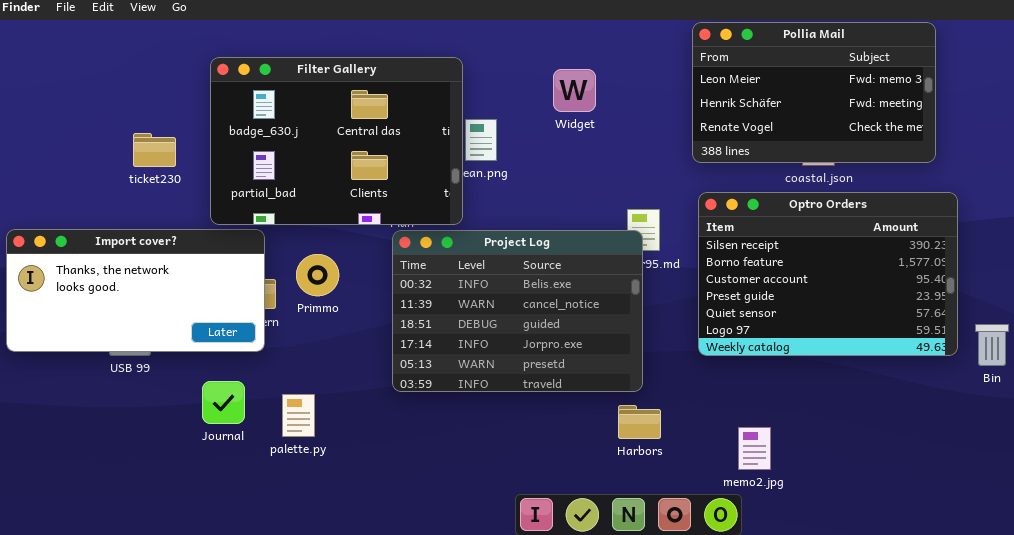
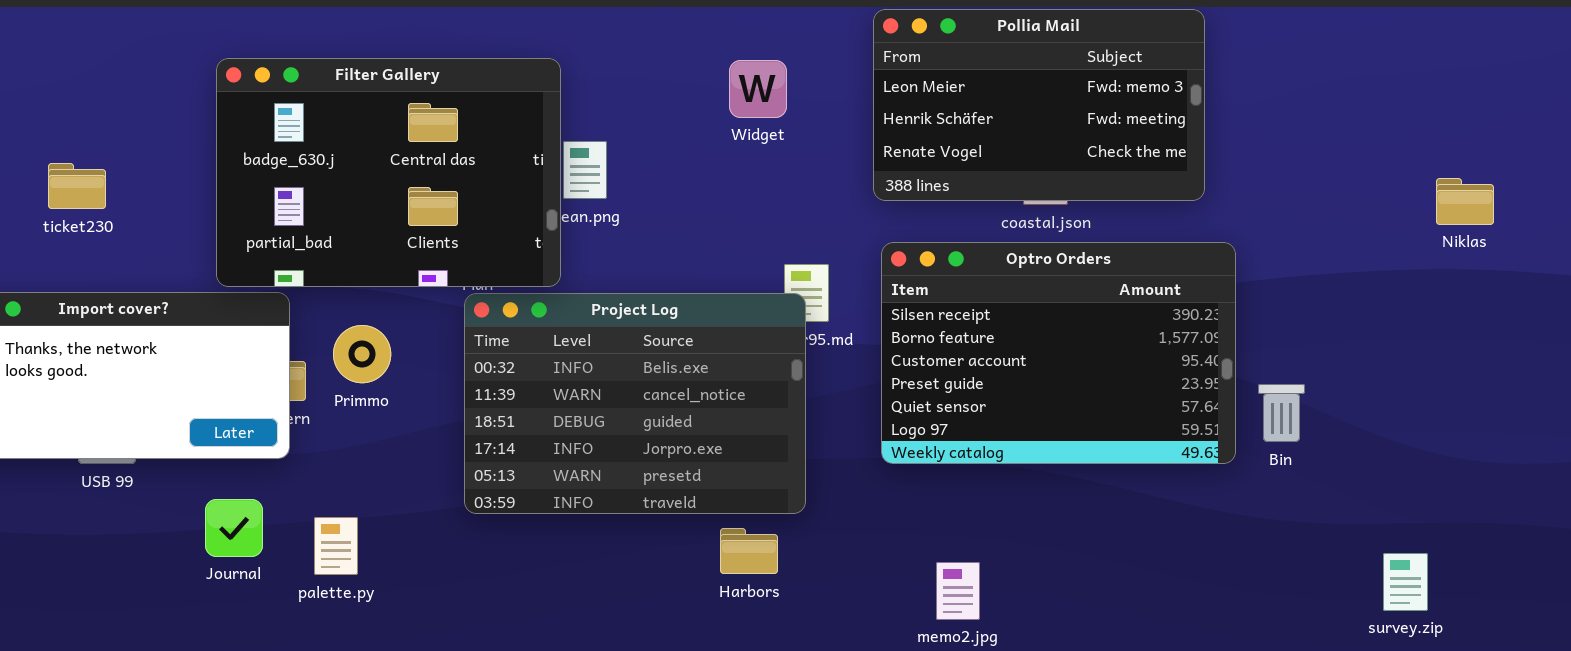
Widget: [553,69,596,112] -> [729,60,787,118], moved
ticket230: [133,133,176,167] -> [48,163,106,209], moved
Bin: [975,324,1009,366] -> [1258,384,1305,442], moved
Harbors: [618,405,661,439] -> [720,528,778,574], moved

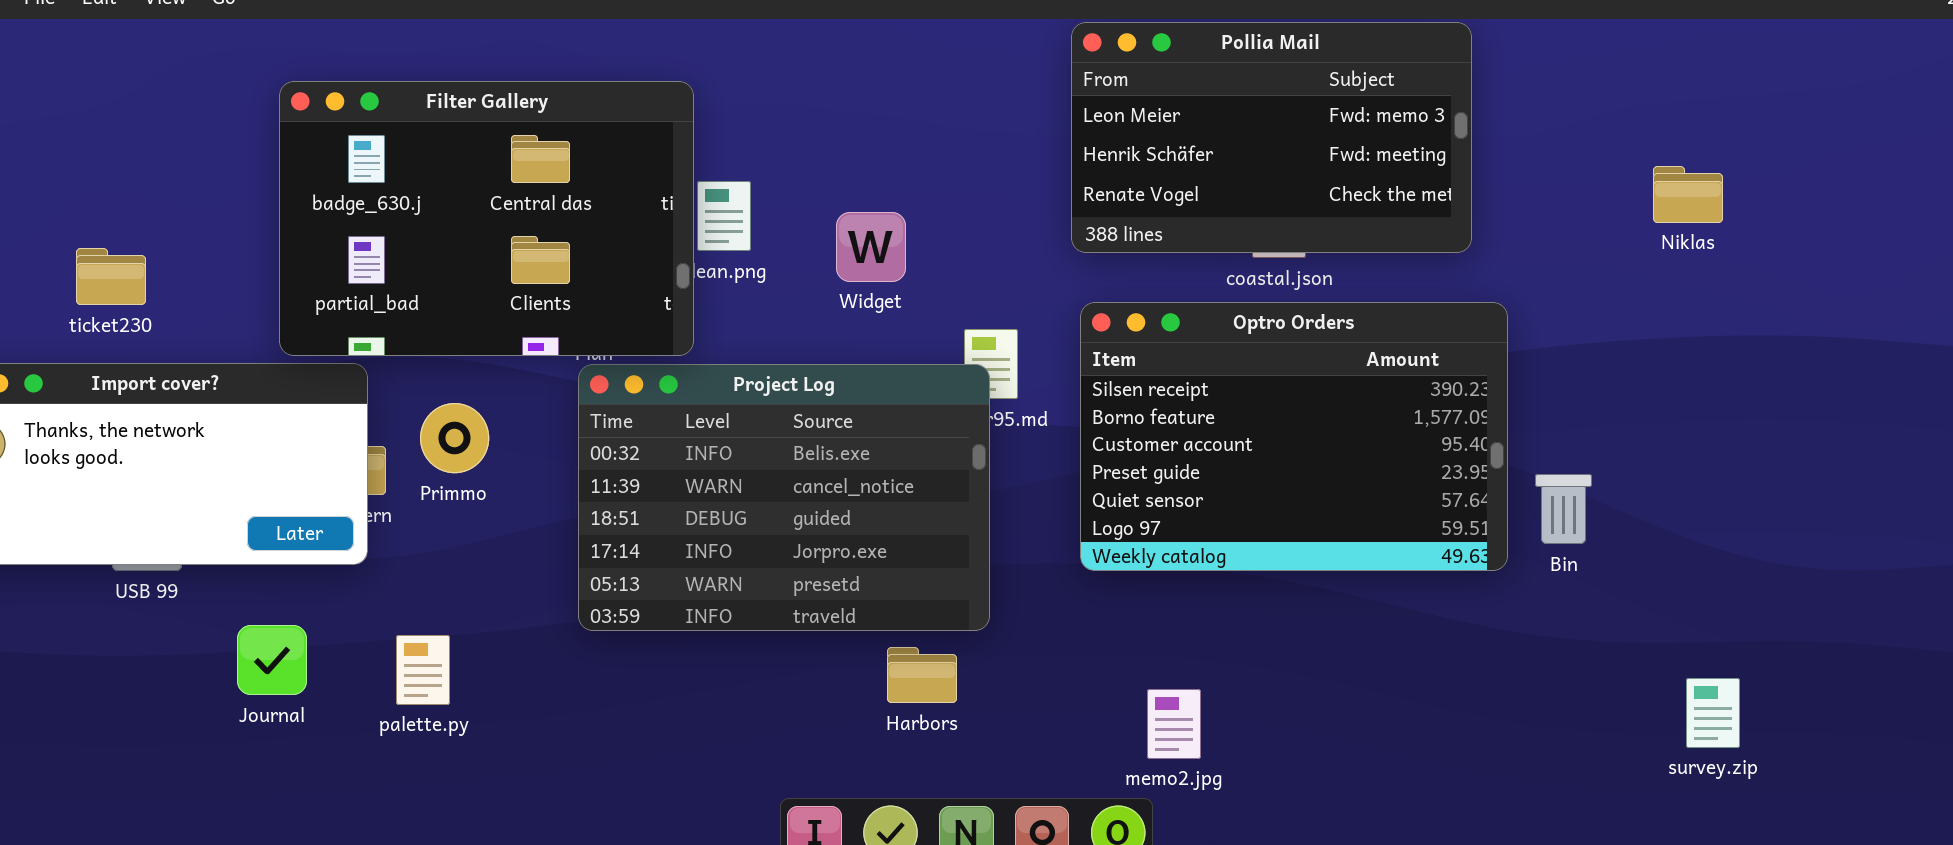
Widget: [729,60,787,118] -> [836,212,906,282], moved
ticket230: [48,163,106,209] -> [76,248,146,305], moved
Niklas: [1436,178,1494,225] -> [1653,166,1723,223], moved
Journal: [205,499,263,557] -> [237,625,307,695], moved

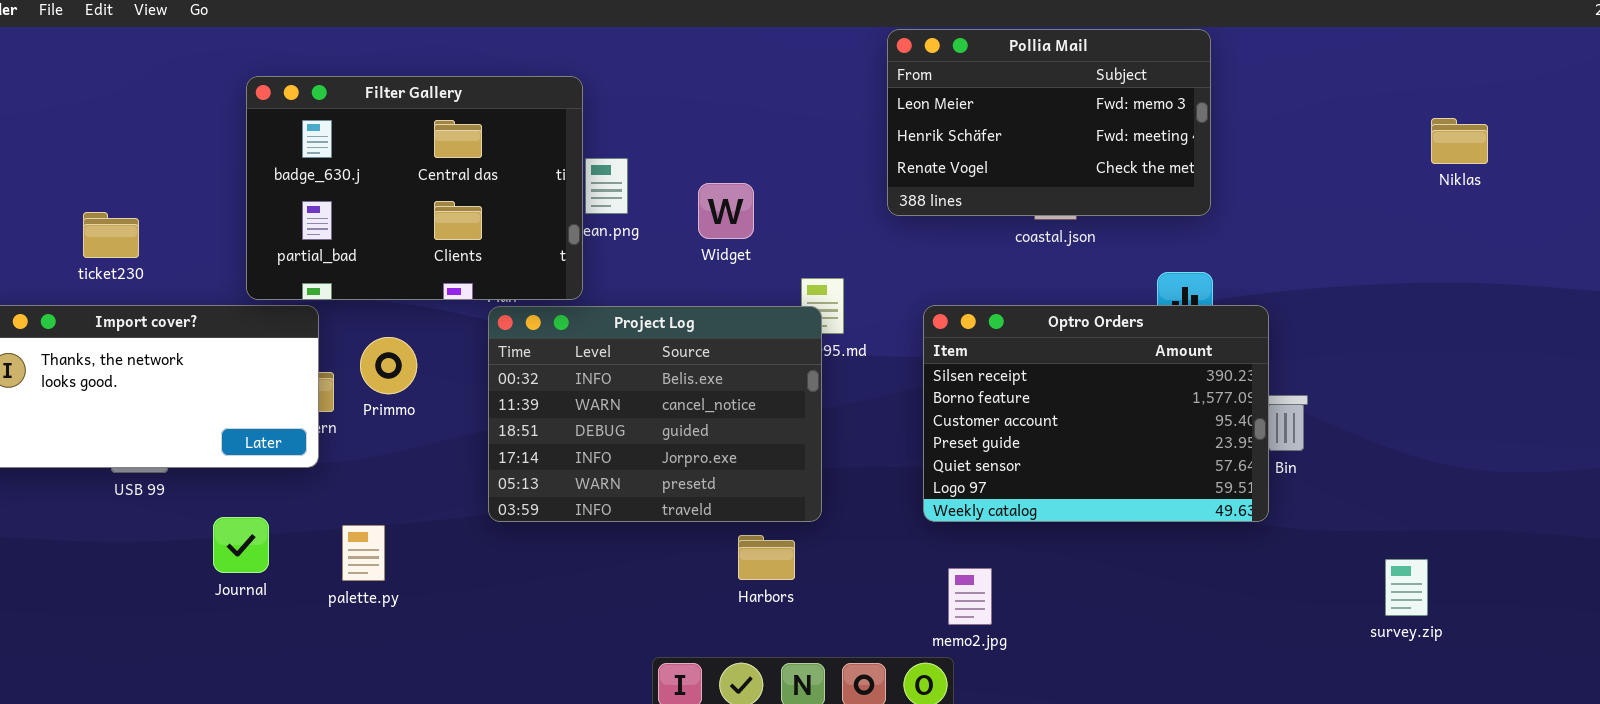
Niklas: [1653,166,1723,223] -> [1431,118,1488,164], moved
Optro Orders: [1080,302,1508,571] -> [923,305,1269,522], moved

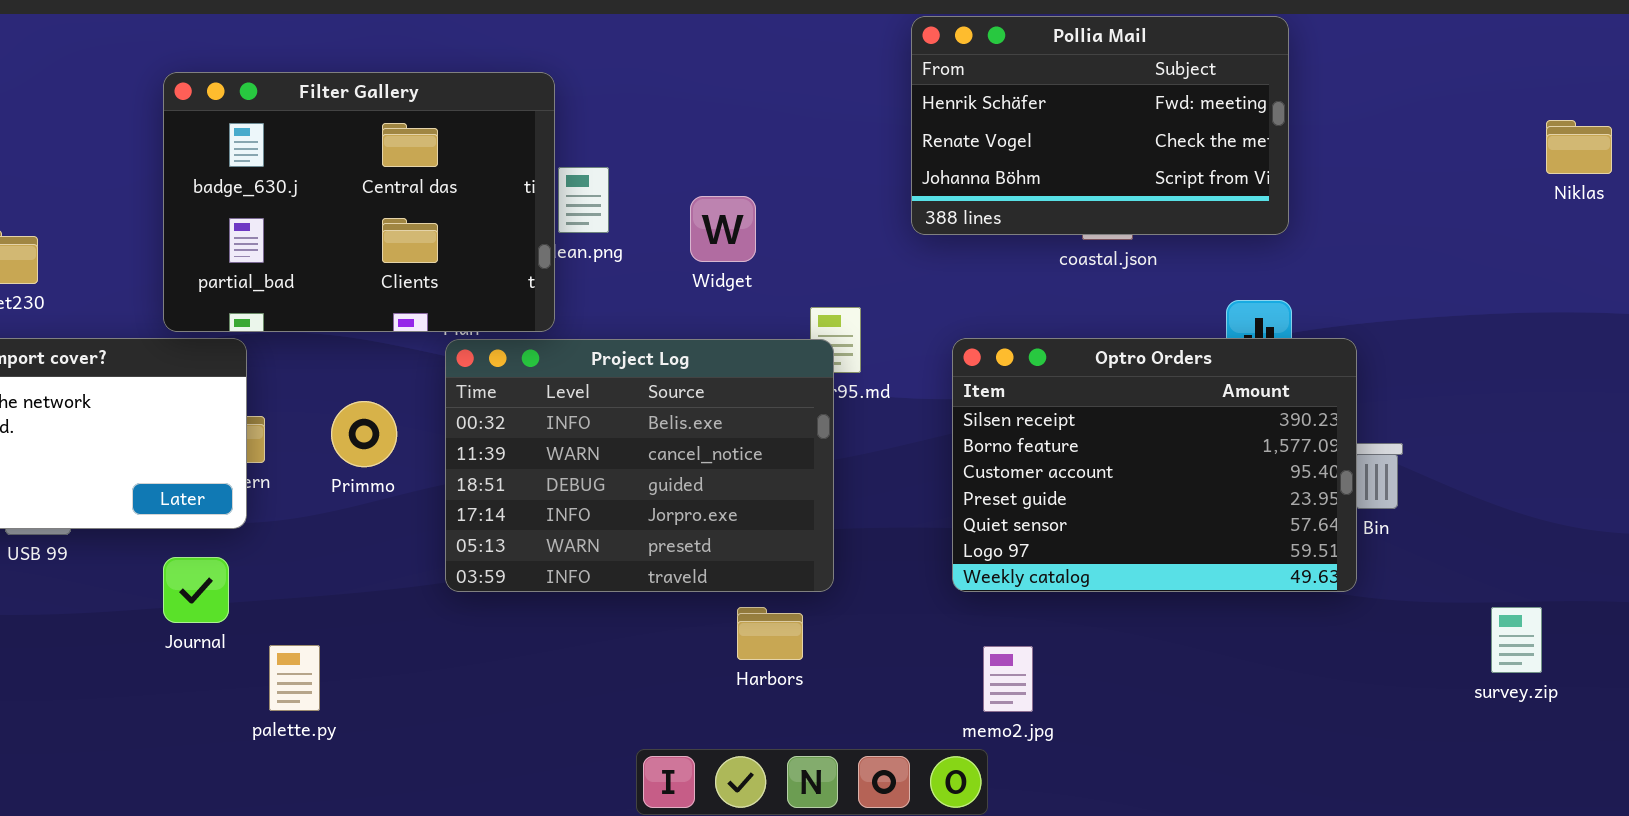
Pollia Mail: [887,29,1211,216] -> [911,16,1289,235], scrolled down 1 row
Primmo: [360,337,417,394] -> [331,401,397,467], moved
Journal: [213,517,269,573] -> [163,557,229,623], moved
palette.py: [342,525,385,581] -> [269,645,320,711], moved
survey.zip: [1385,559,1428,616] -> [1491,607,1542,673], moved

